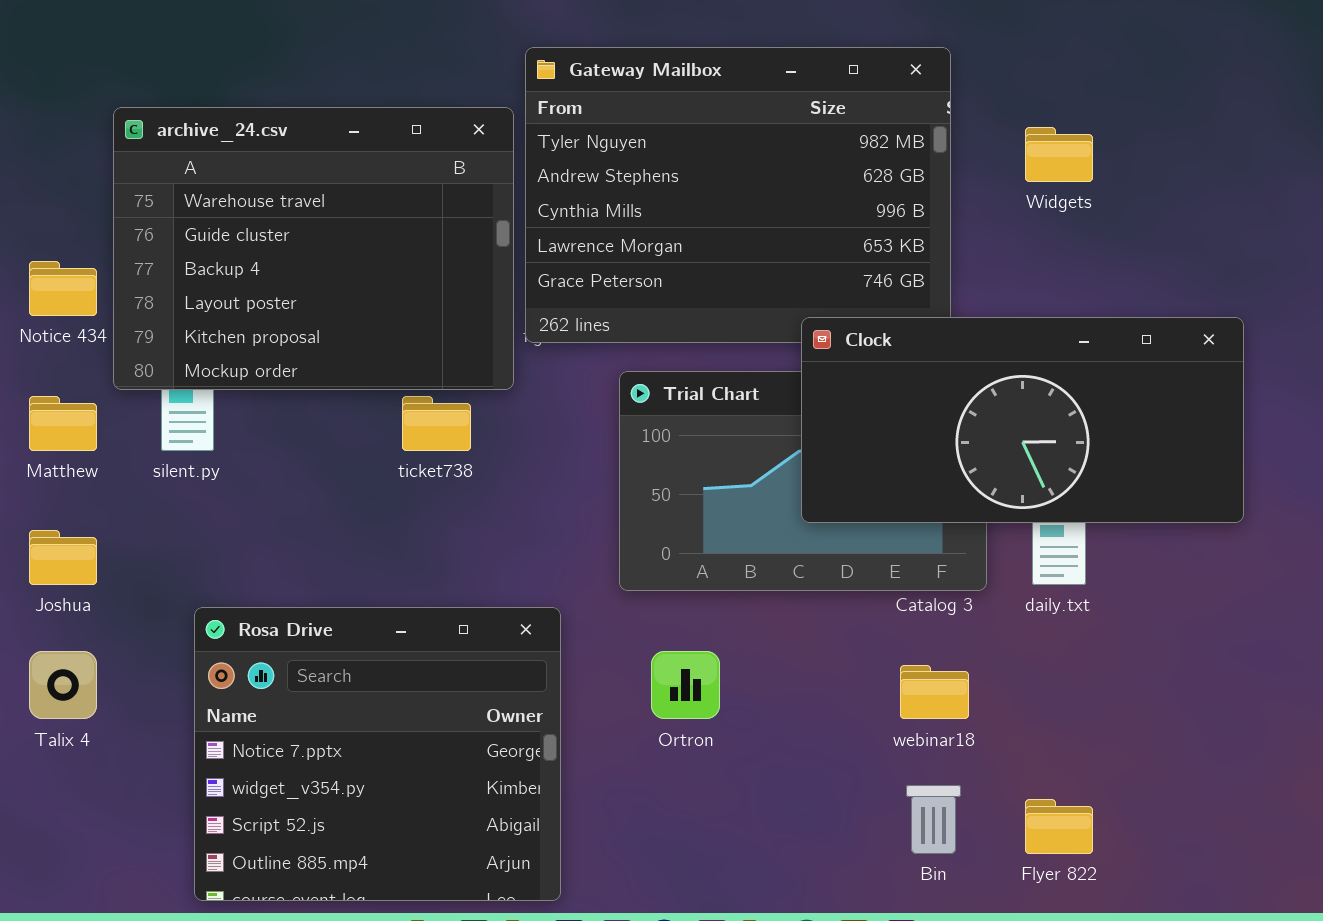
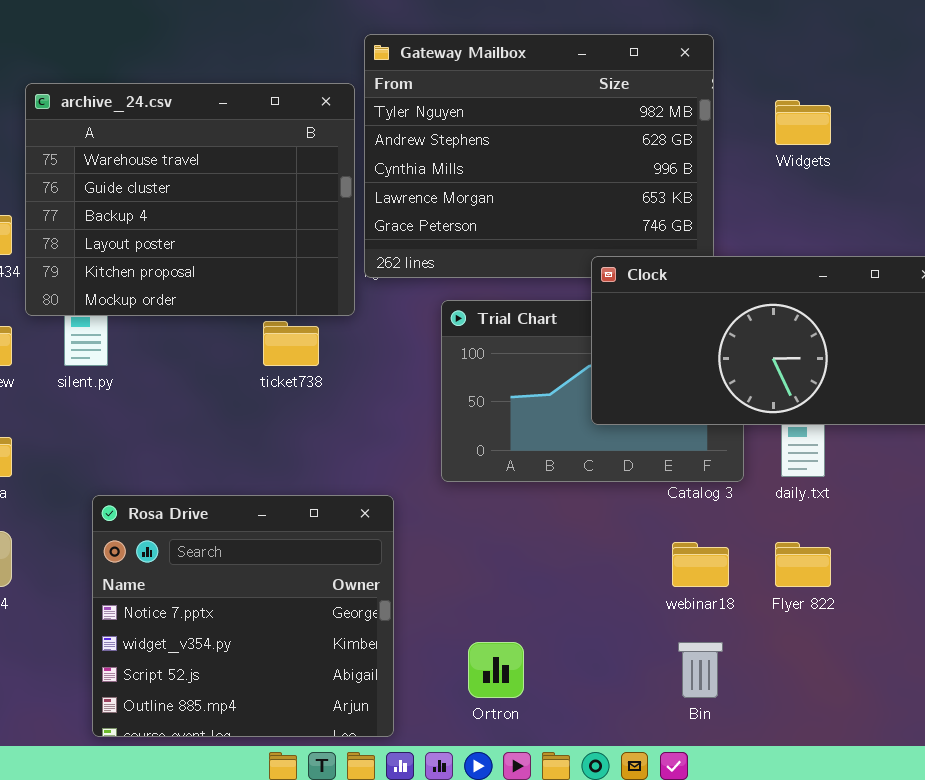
Ortron: [651,651,720,719] -> [468,642,524,698], moved
Flyer 822: [1025,799,1093,854] -> [775,542,831,587], moved

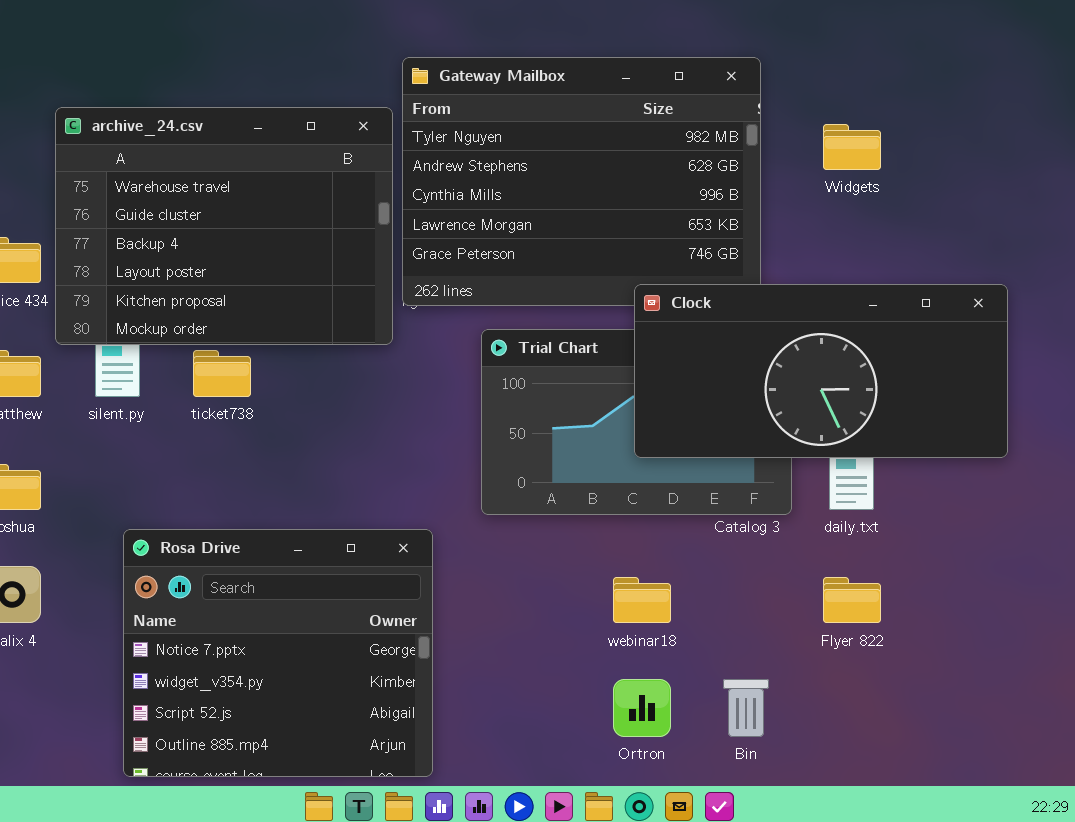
ticket738: [263,321,319,366] -> [193,350,251,397], moved
webinar18: [672,542,729,587] -> [613,577,671,623], moved
Ortron: [468,642,524,698] -> [613,679,671,737], moved

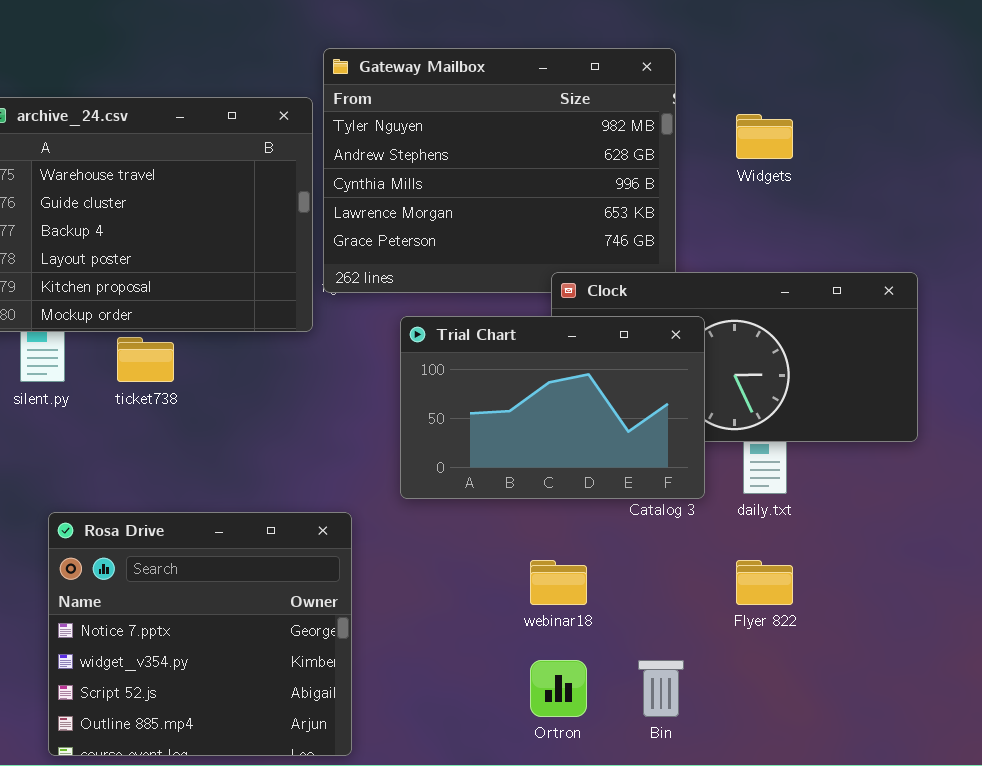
Trial Chart: [481,329,792,515] -> [400,316,705,499], raised

